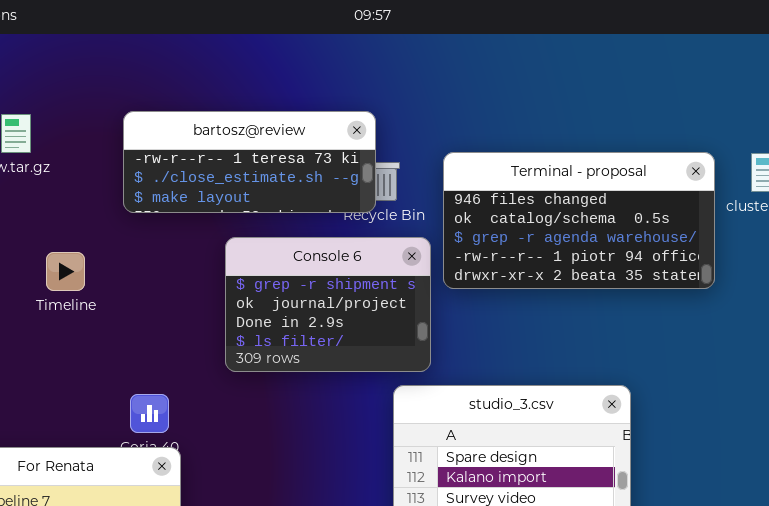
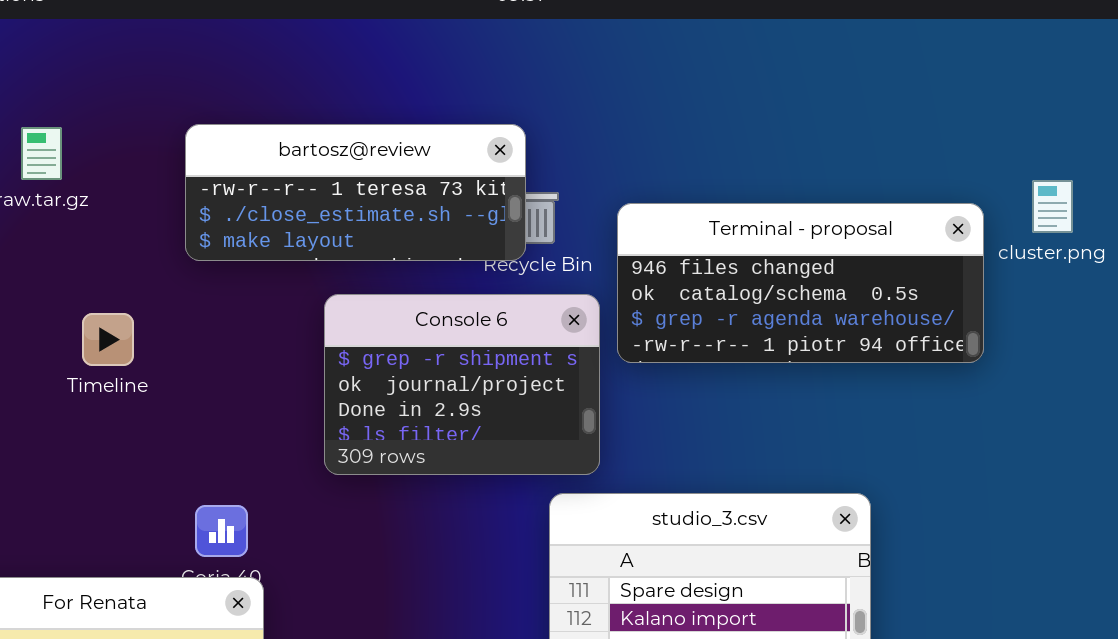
Terminal - proposal: [443,152,715,289] -> [617,203,984,363], resized

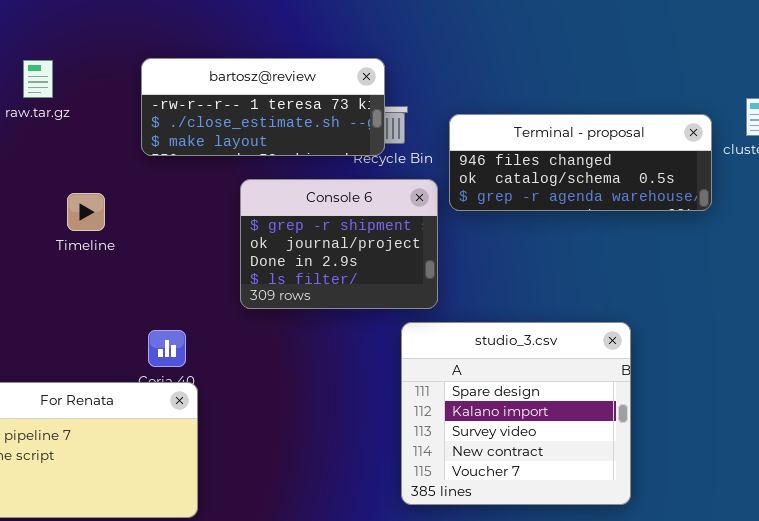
Terminal - proposal: [617,203,984,363] -> [449,114,712,211], resized

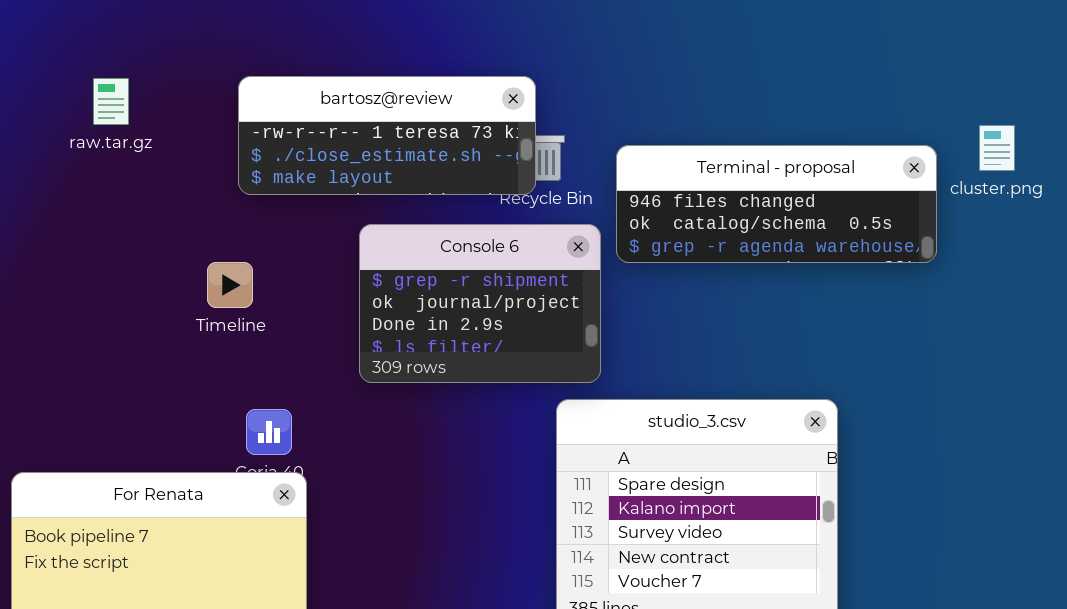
Timeline: [67,193,105,231] -> [207,262,253,308], moved

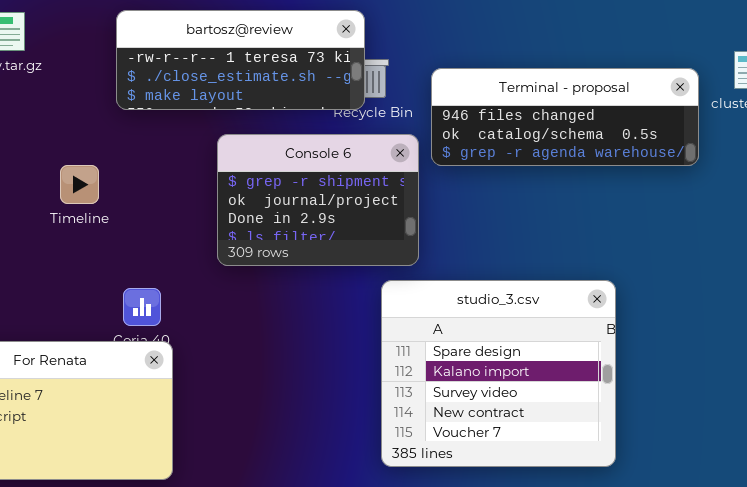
Timeline: [207,262,253,308] -> [60,165,99,204], moved

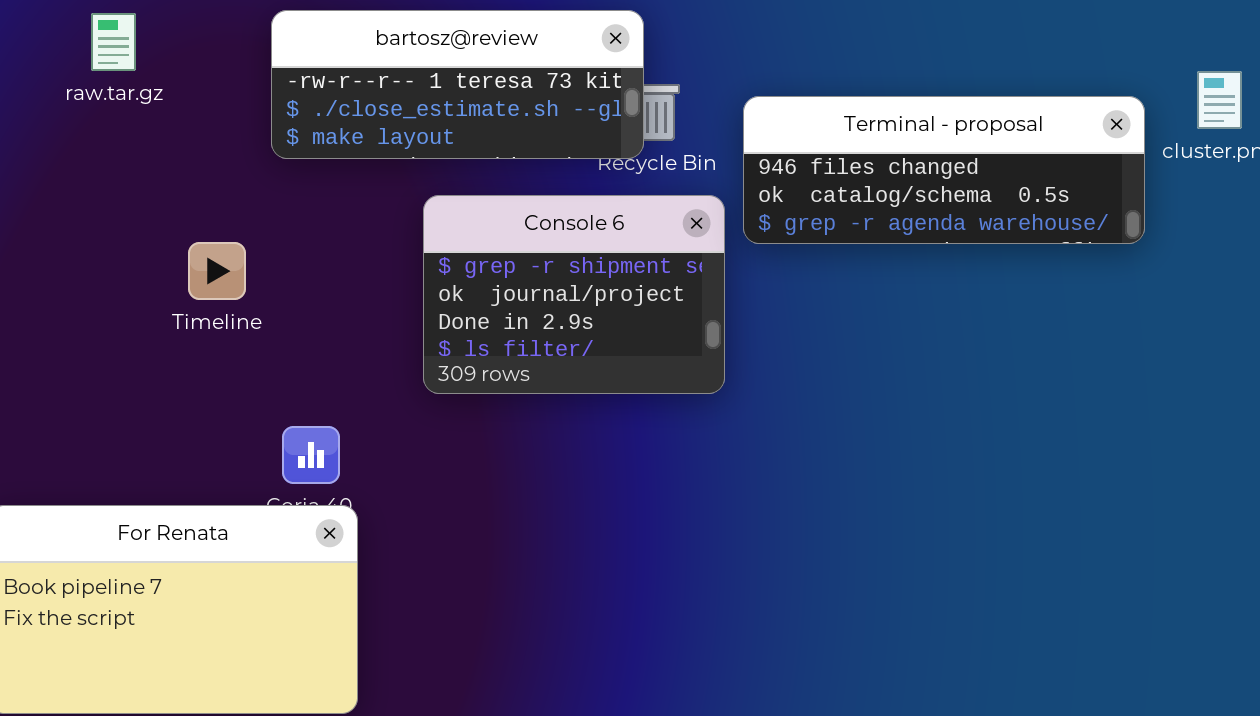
studio_3.csv: [381,280,616,467] -> none, closed

